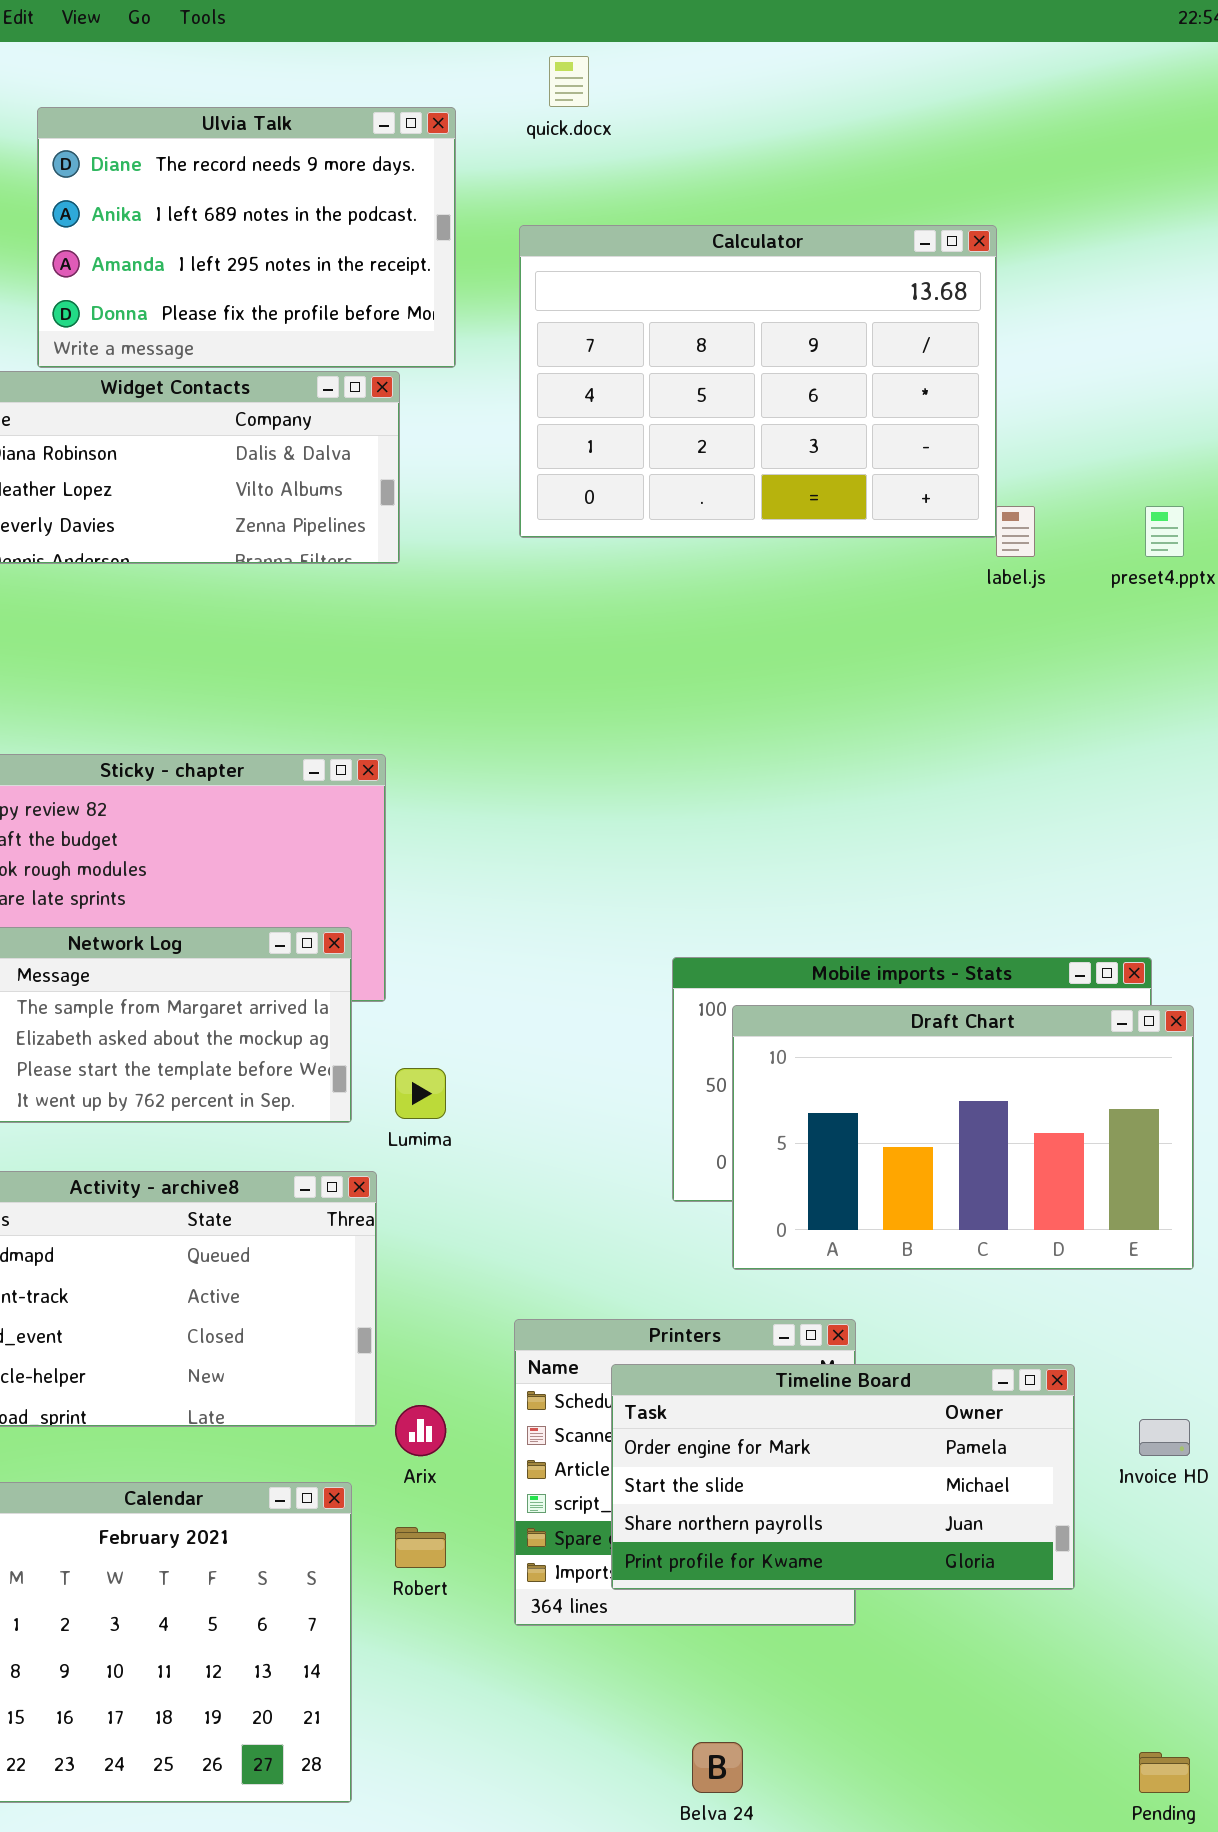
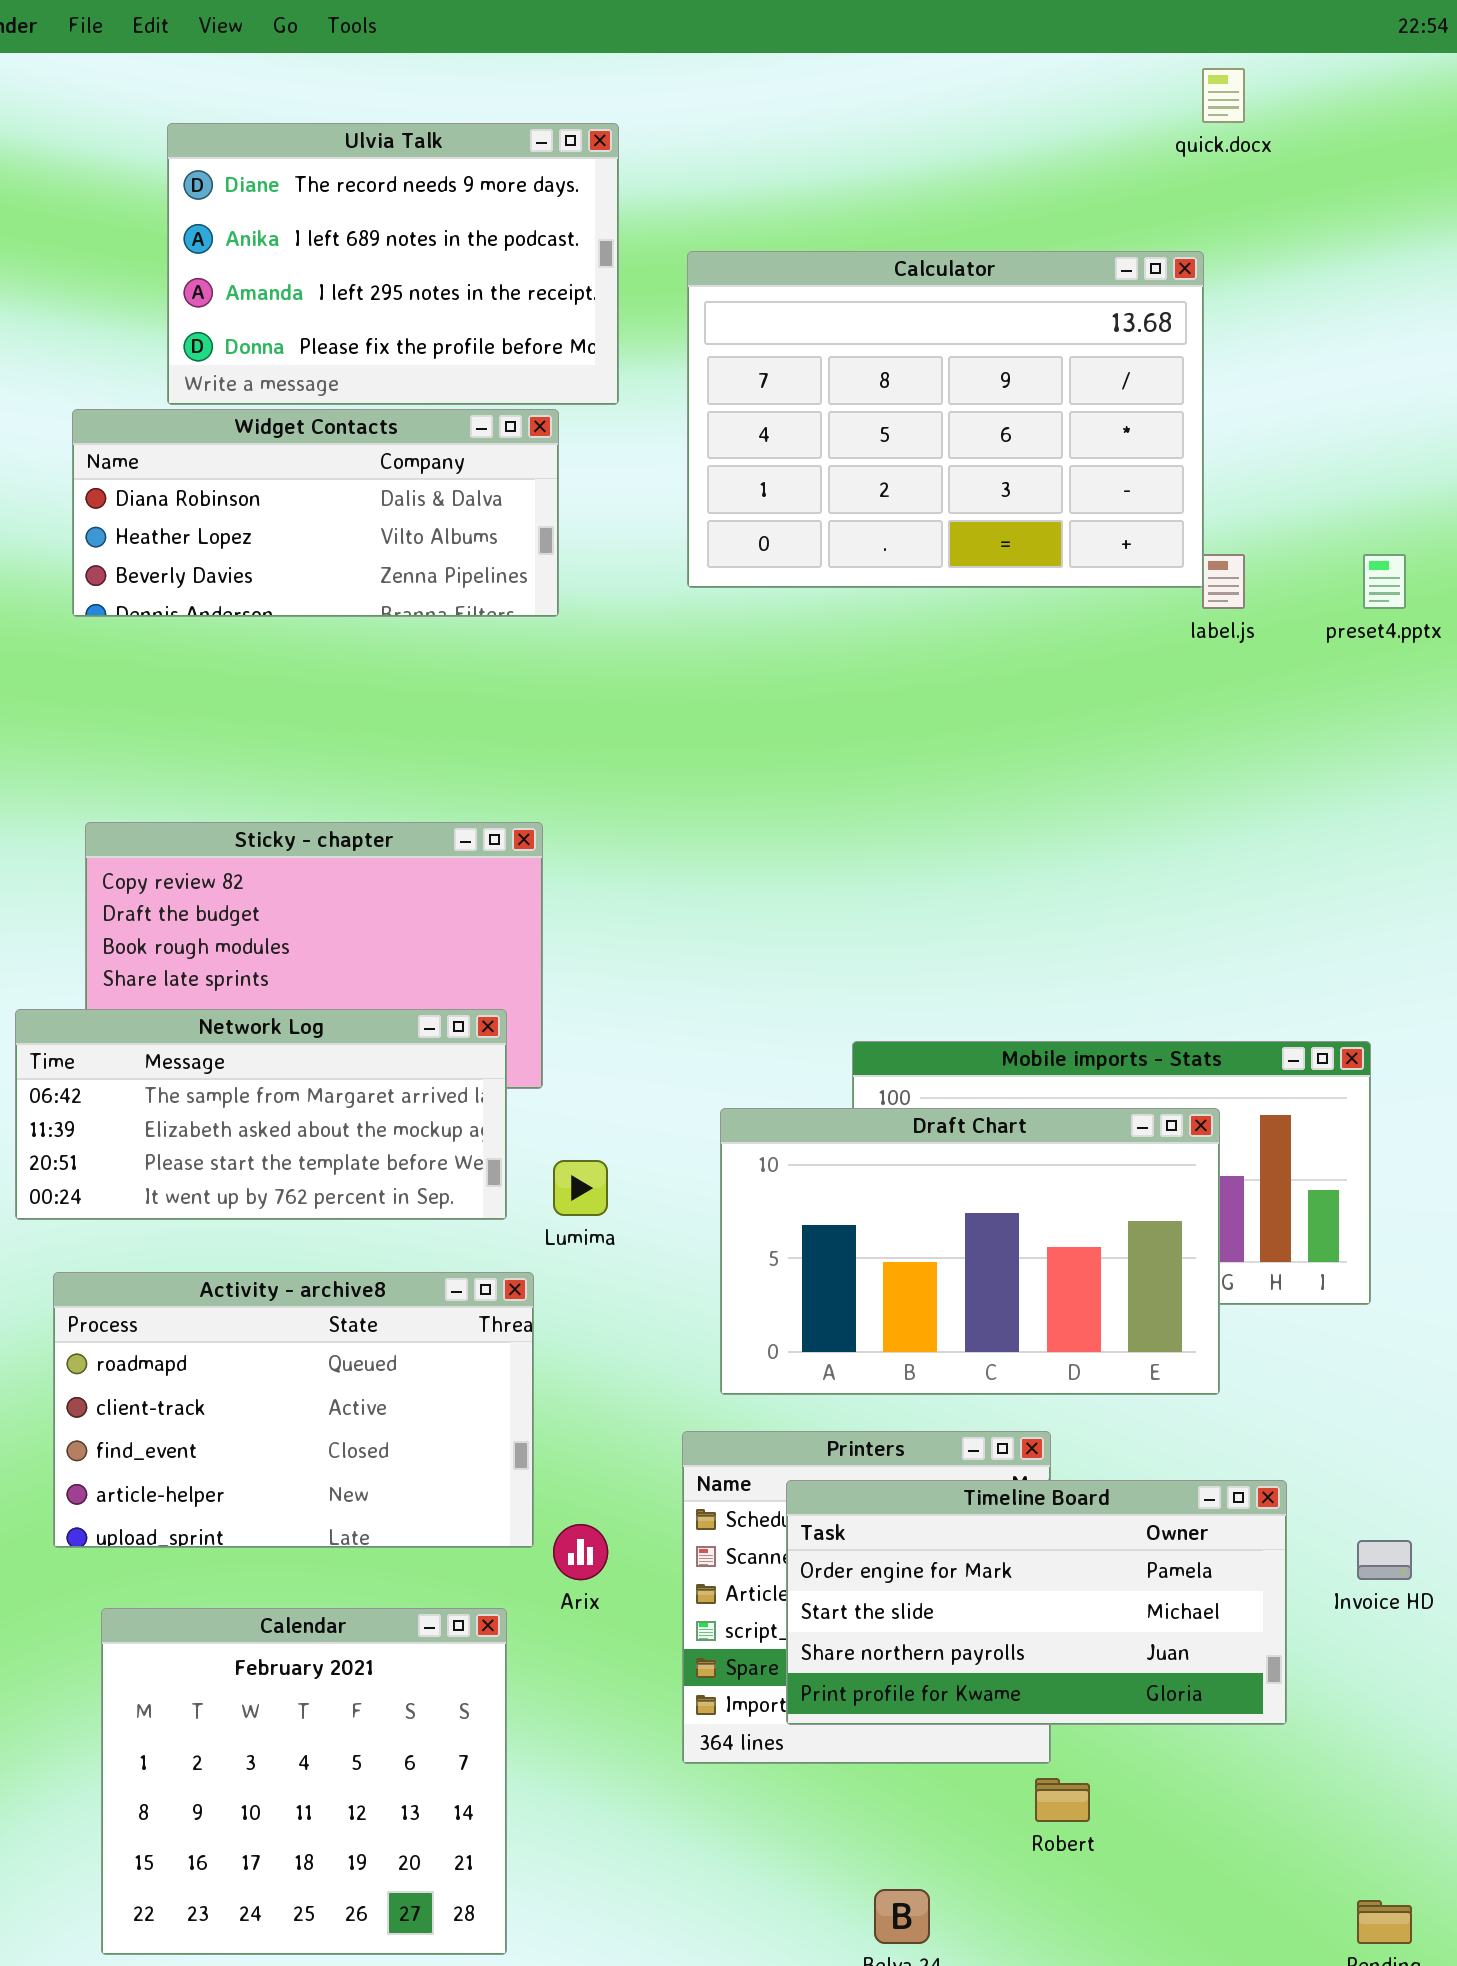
quick.docx: [549,56,589,107] -> [1202,68,1245,123], moved
Draft Chart: [732,1005,1194,1270] -> [720,1108,1220,1395], moved
Robert: [395,1527,446,1568] -> [1035,1778,1090,1822], moved

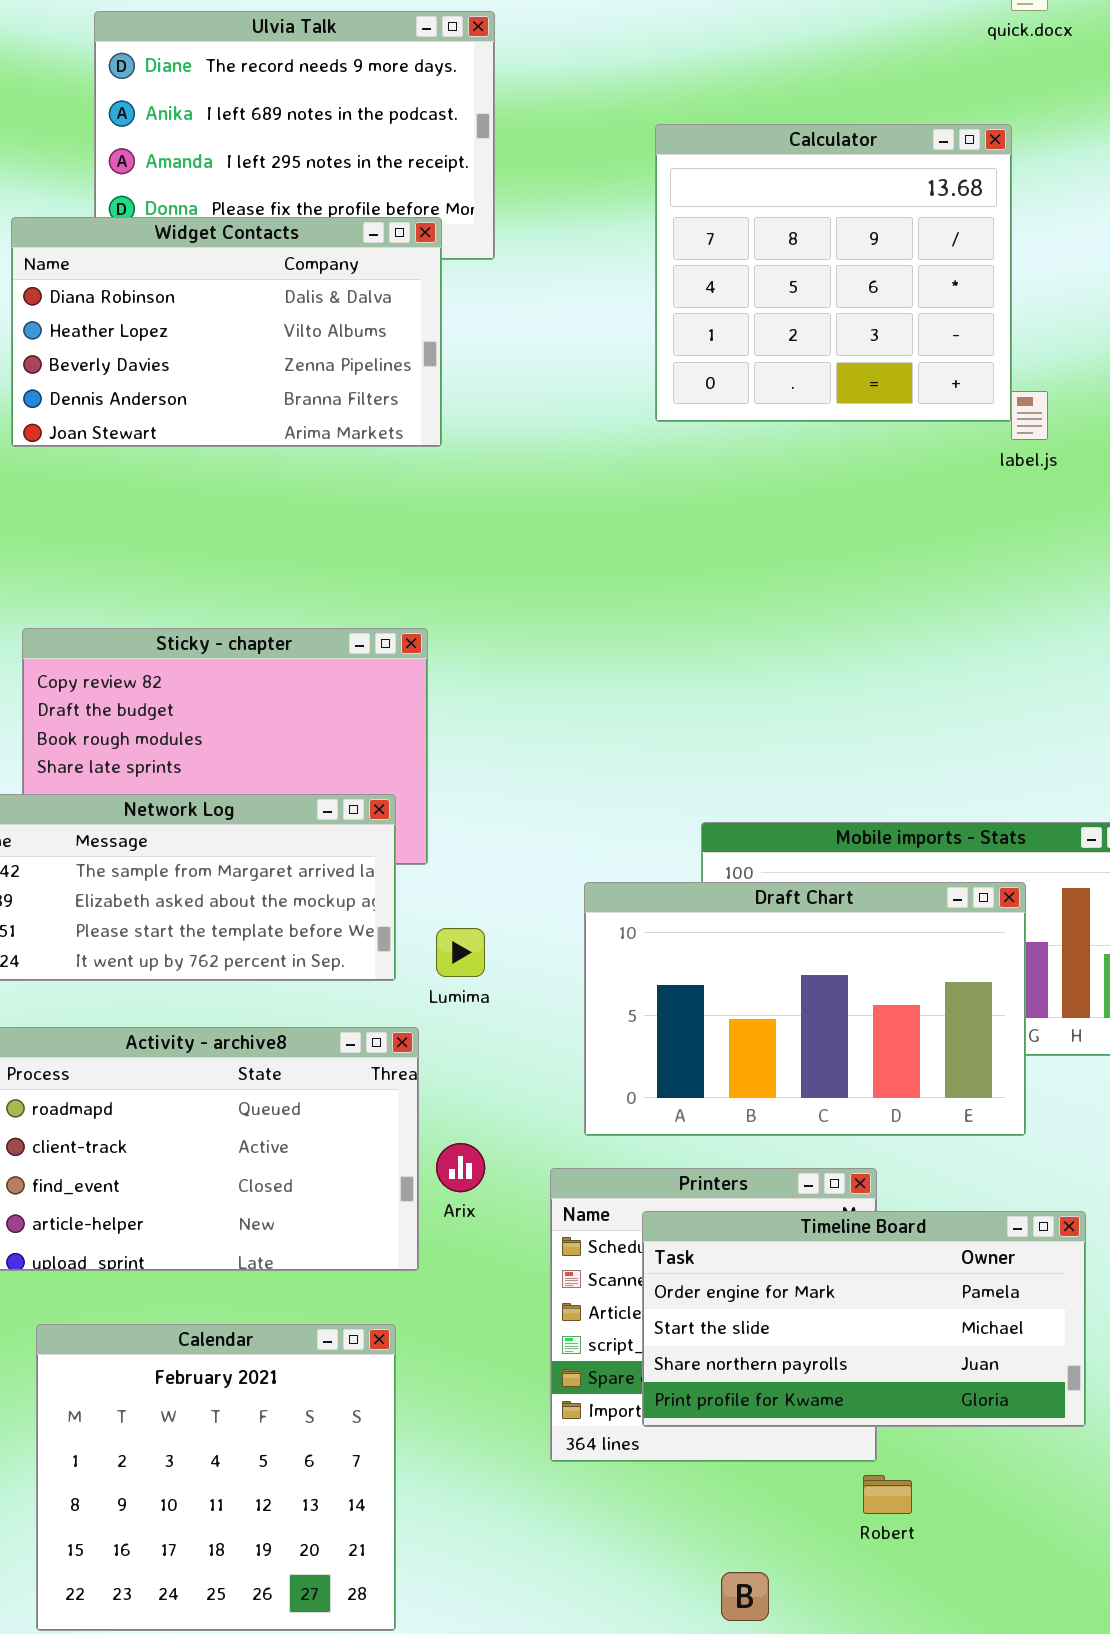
Calculator: [687,251,1204,588] -> [655,124,1012,422], resized
Widget Contacts: [72,409,559,617] -> [11,217,442,447], resized
Arix: [553,1524,608,1580] -> [436,1143,485,1192], moved

